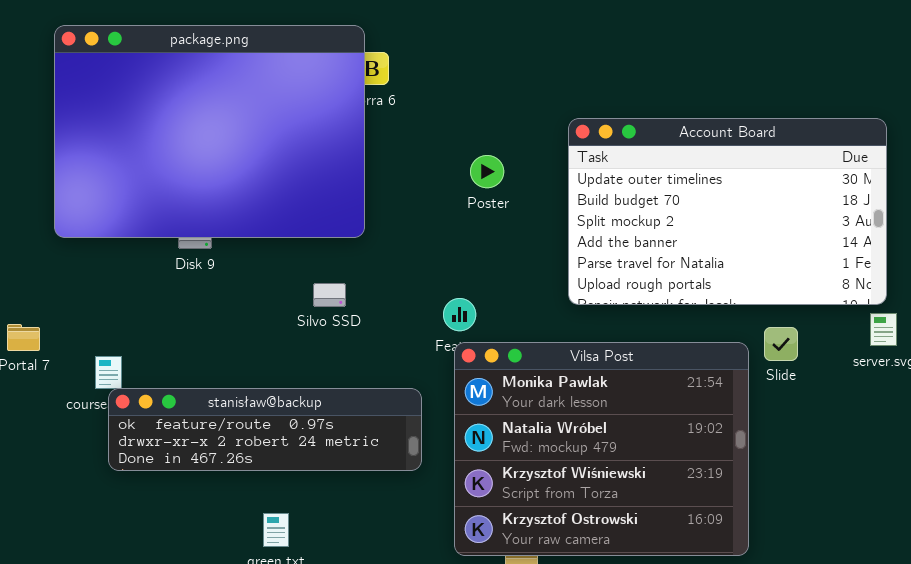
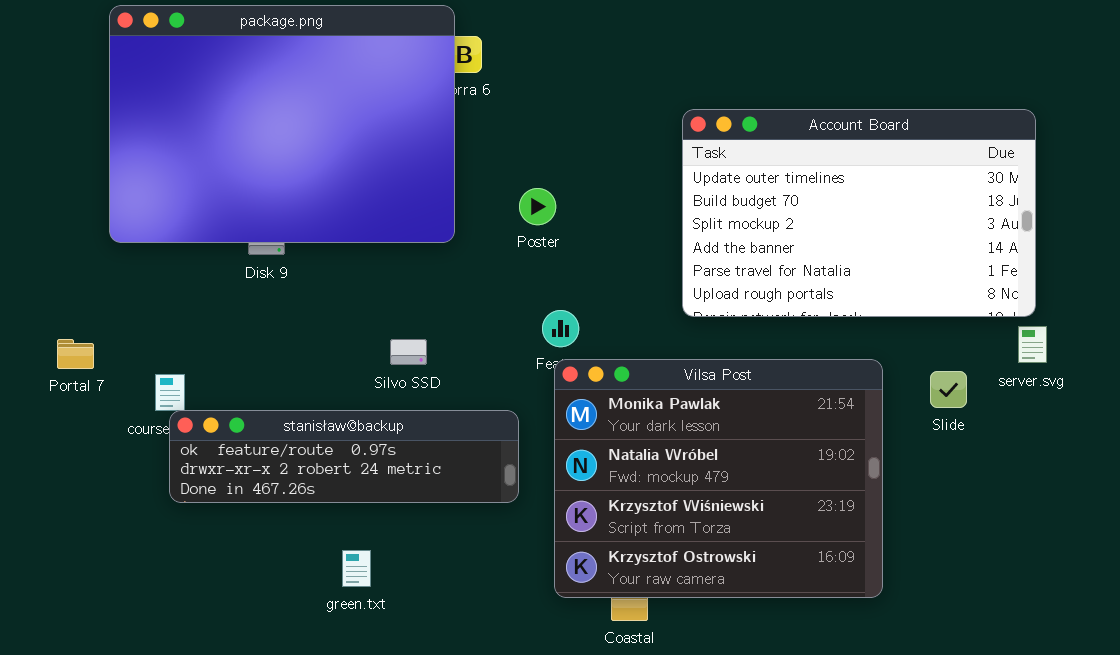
Poster: [470,155,504,188] -> [519,188,556,225], moved
Silvo SSD: [313,283,346,307] -> [390,339,427,365], moved
Slide: [764,327,798,361] -> [930,371,967,408], moved

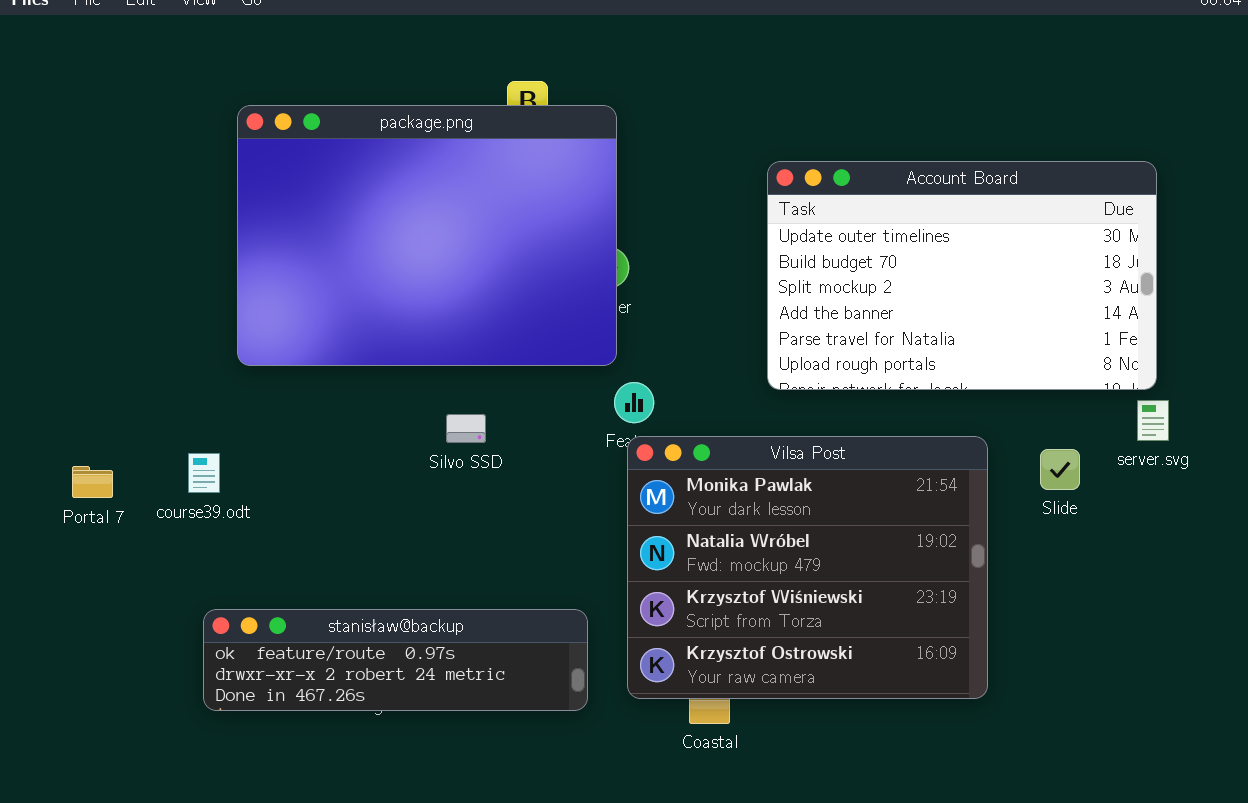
package.png: [109,5,455,243] -> [237,105,617,366], moved
Portal 7: [57,339,94,369] -> [72,466,113,498], moved
stanisław@backup: [169,410,519,503] -> [203,609,588,711], moved

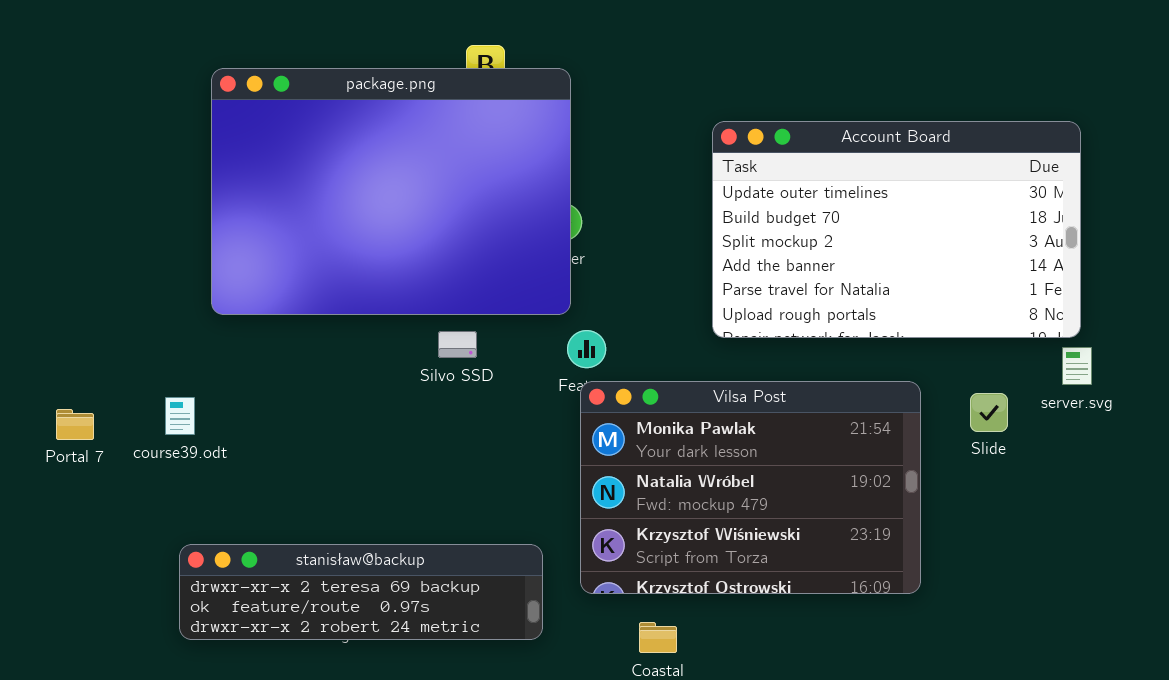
Silvo SSD: [446,414,486,443] -> [438,331,477,358], moved
Vilsa Post: [627,436,988,699] -> [580,381,921,594], resized
stanisław@backup: [203,609,588,711] -> [179,544,543,640], scrolled up 1 row

